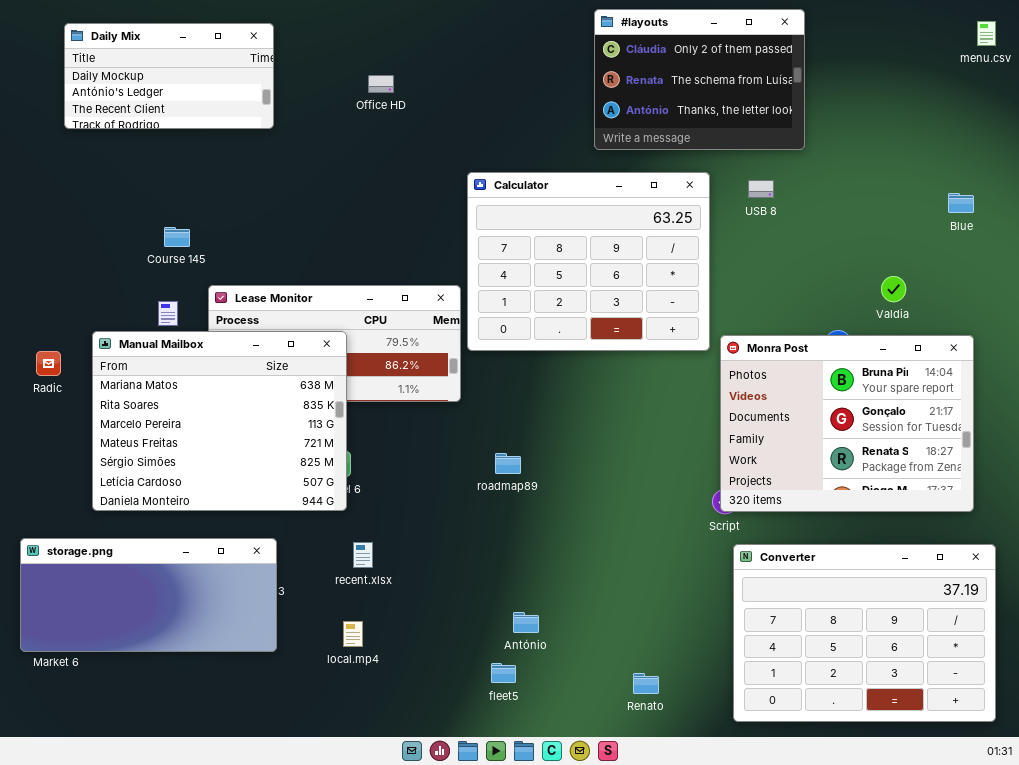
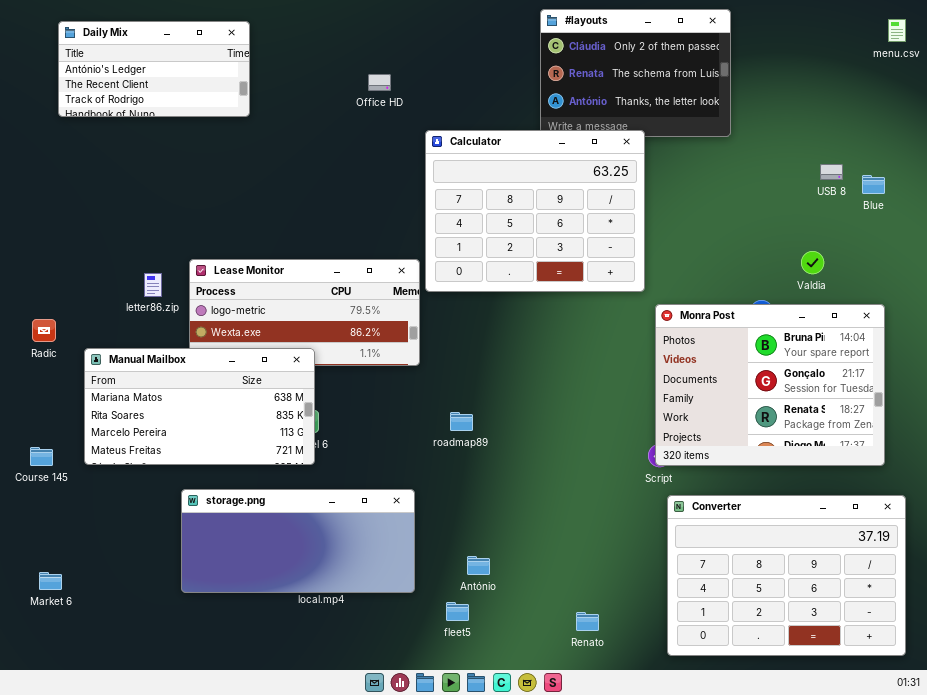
Daily Mix: [64,23,274,129] -> [58,21,250,117], scrolled down 1 row
Office HD: [368,75,394,93] -> [368,74,391,91], moved
Calculator: [467,172,710,351] -> [425,130,645,292], moved
USB 8: [748,180,774,198] -> [820,164,843,180], moved
Course 145: [164,227,190,247] -> [30,447,53,466], moved
Manual Mailbox: [92,331,347,511] -> [84,348,315,465], resized
storage.png: [20,538,277,652] -> [181,489,415,593], moved

